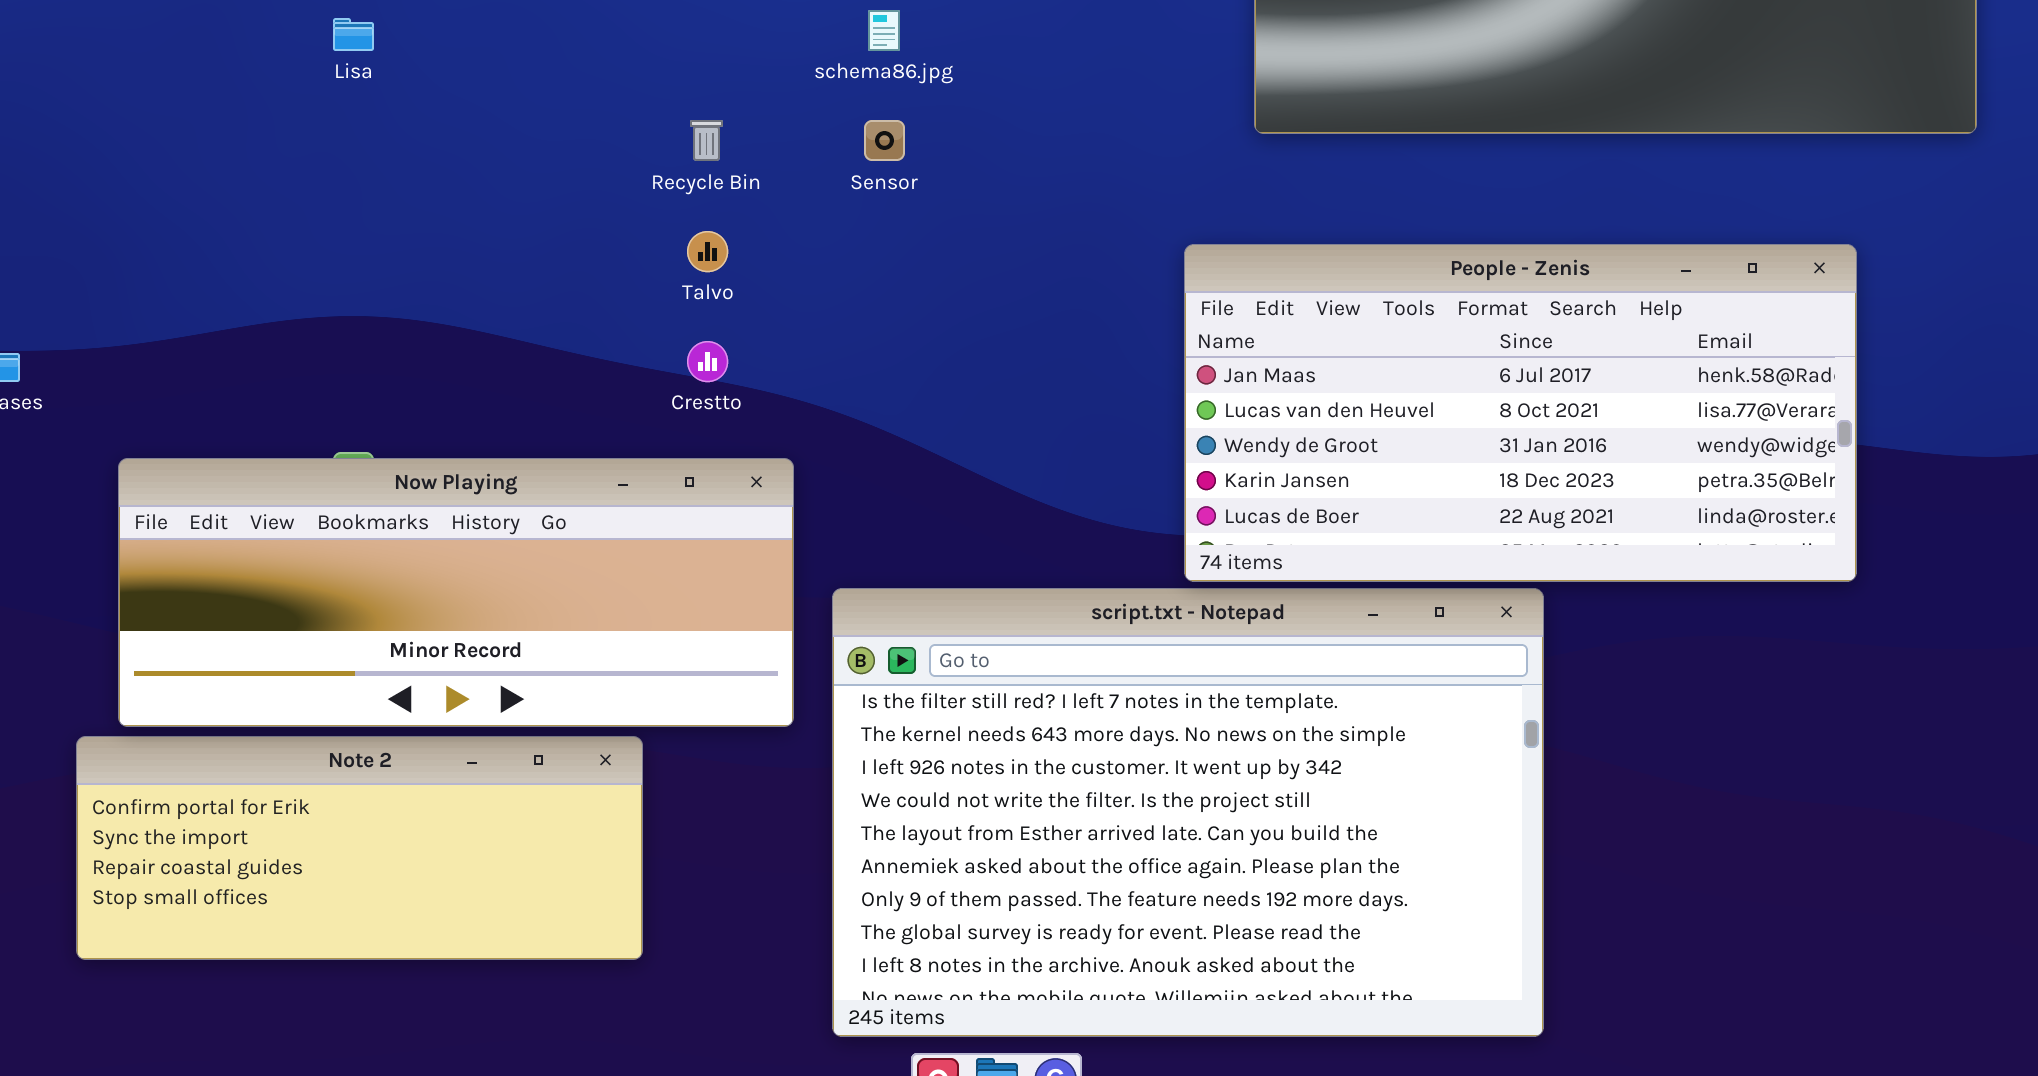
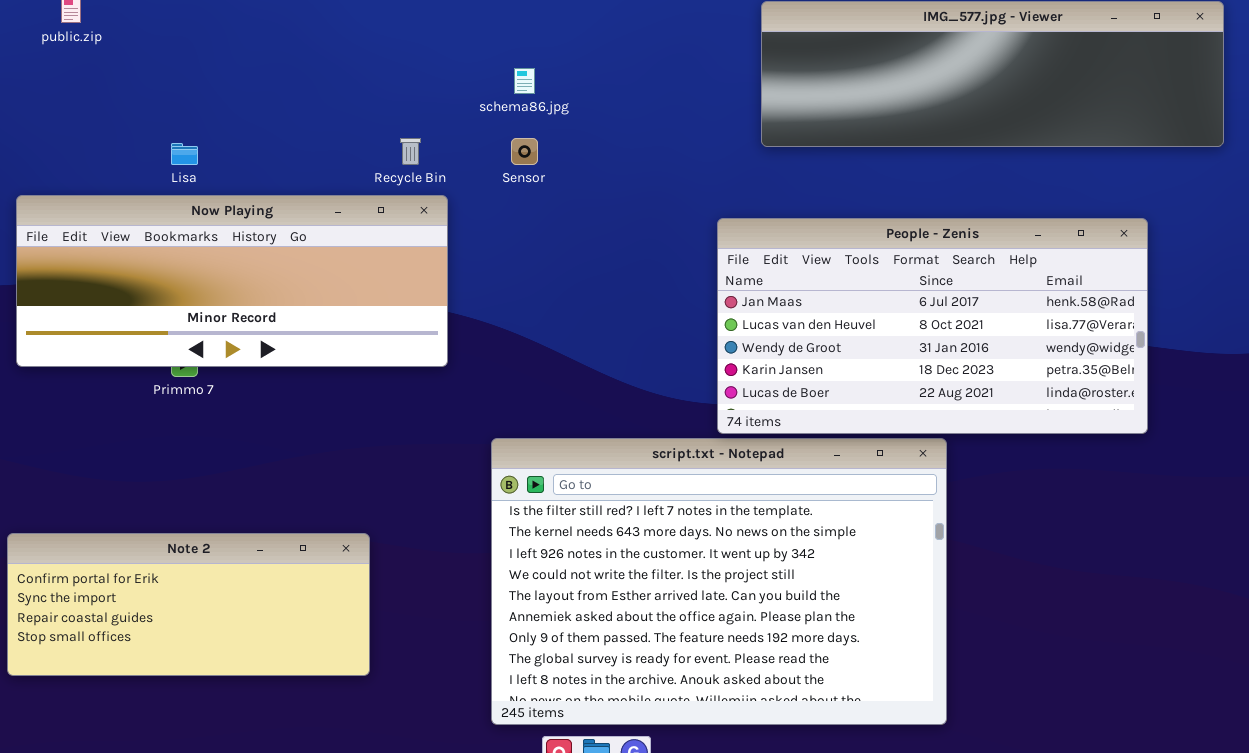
Lisa: [333,18,374,51] -> [171,143,198,165], moved
Now Playing: [118,458,794,727] -> [16,195,448,367], moved

